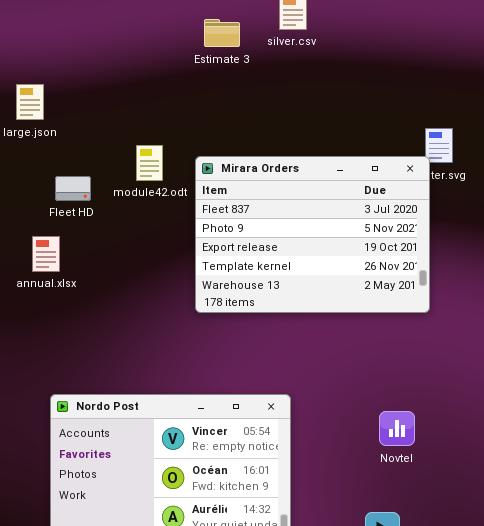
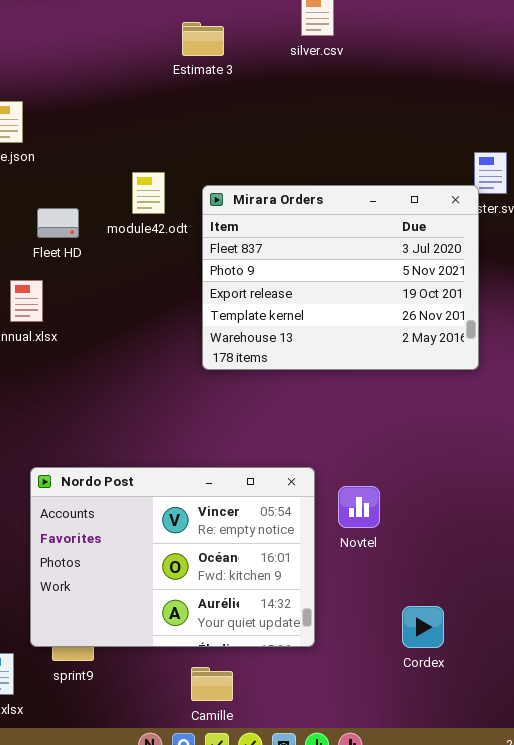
Estimate 3: [204,19,240,47] -> [182,22,224,56], moved
Novtel: [379,411,415,446] -> [338,486,380,528], moved

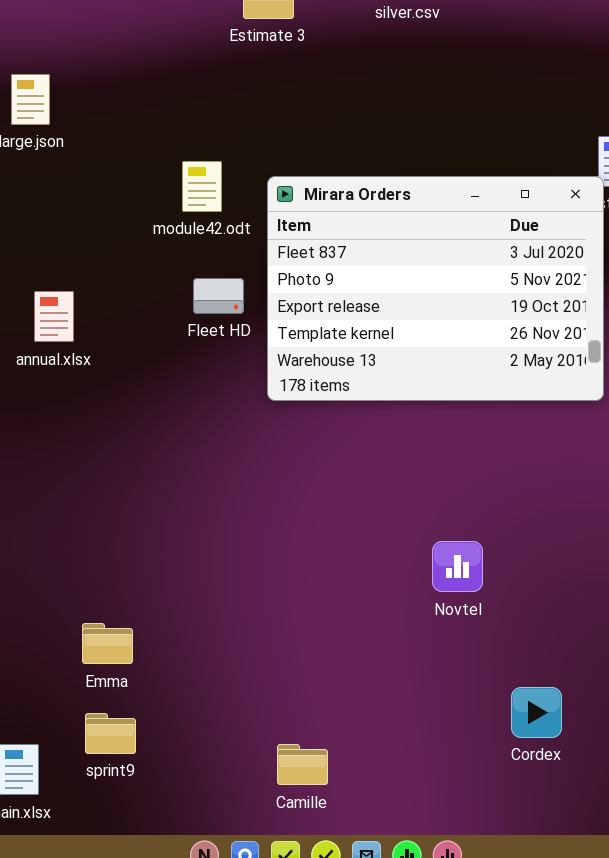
Fleet HD: [37,208,79,238] -> [193,278,244,314], moved
Nordo Post: [30,467,315,647] -> none, closed
Camille: [191,667,233,701] -> [277,744,328,785], moved

